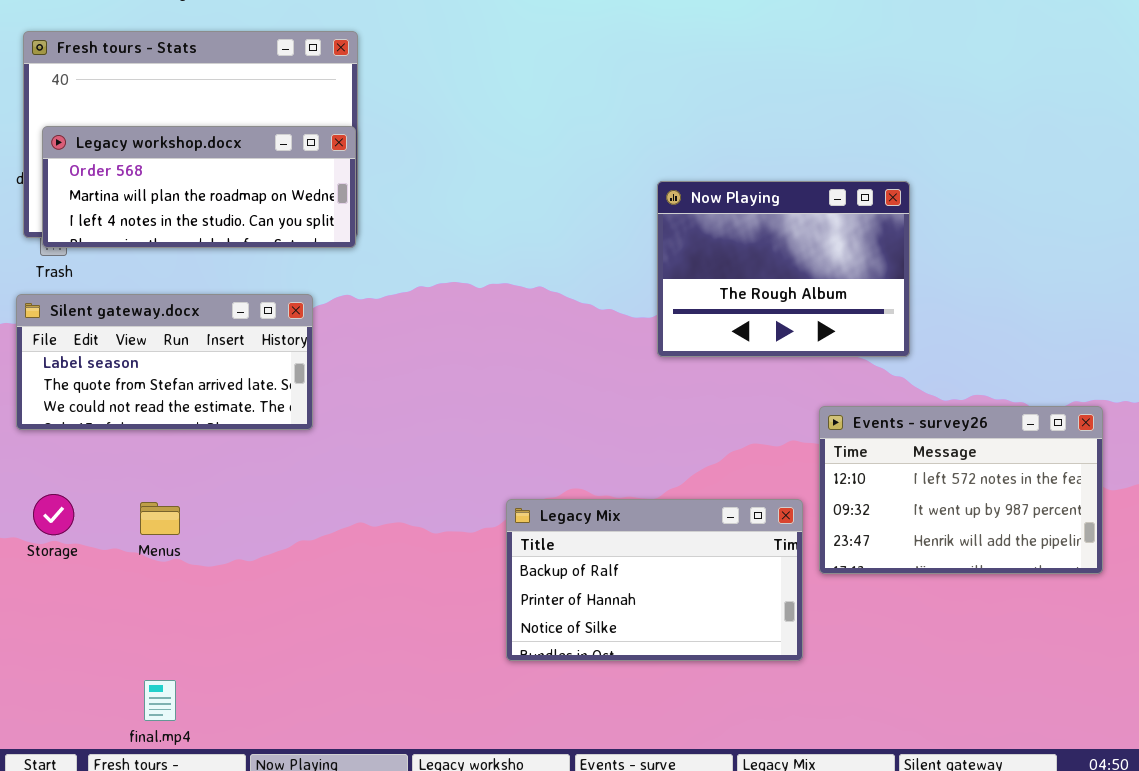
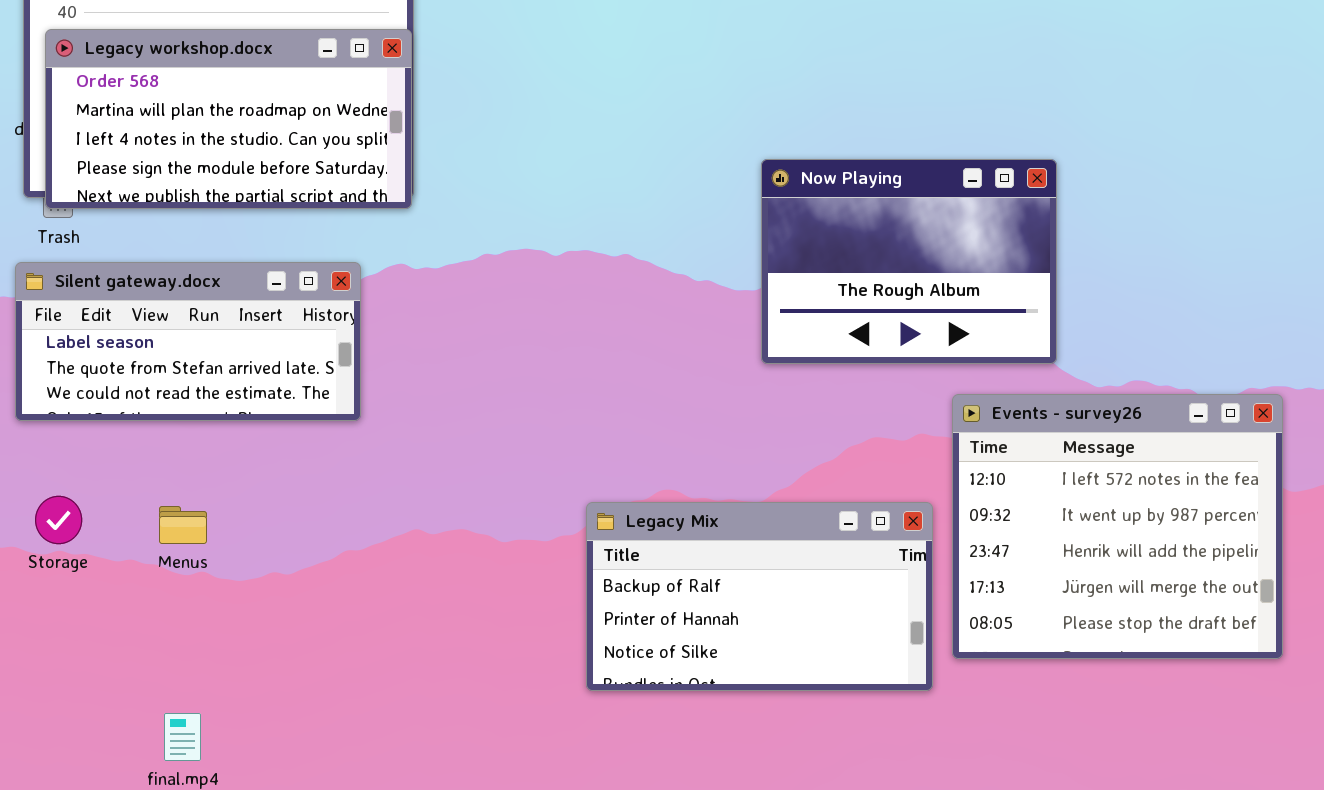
Legacy workshop.docx: [42,126,356,248] -> [45,29,412,209], resized
Now Playing: [657,181,910,357] -> [761,159,1057,364], moved
Events - survey26: [819,406,1103,574] -> [952,394,1283,659], resized

